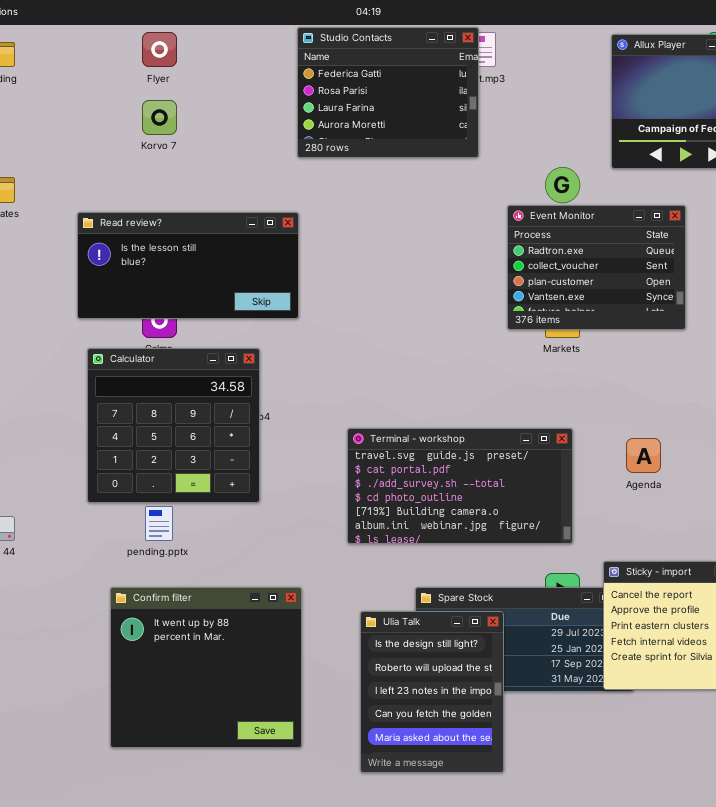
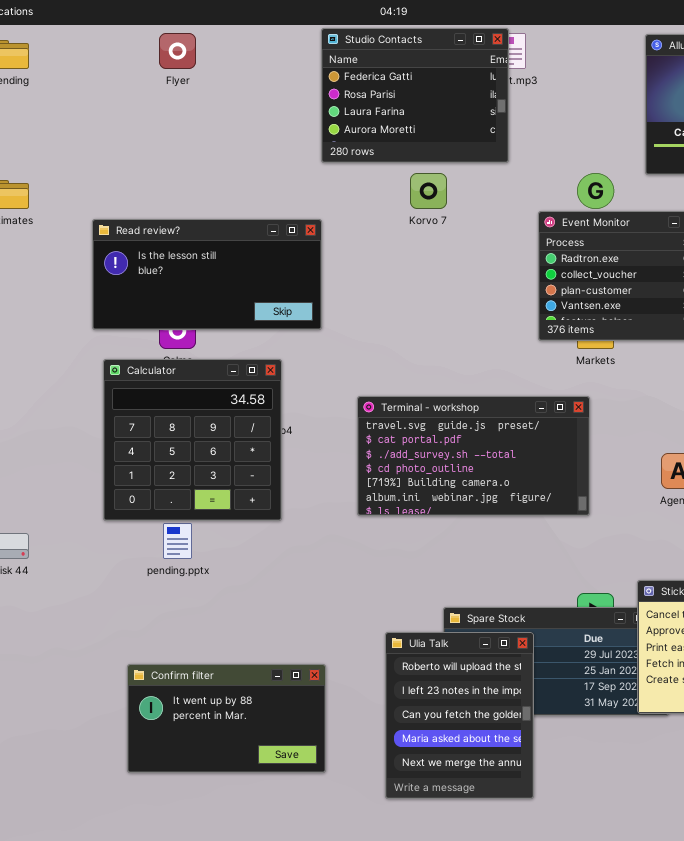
Korvo 7: [142,100,177,135] -> [410,173,447,209], moved
Terminal - workshop: [347,428,573,544] -> [357,396,590,516], moved
Confirm filter: [110,587,302,748] -> [127,664,326,773], resized
Ulia Talk: [360,611,504,773] -> [385,632,534,799], scrolled down 1 row

